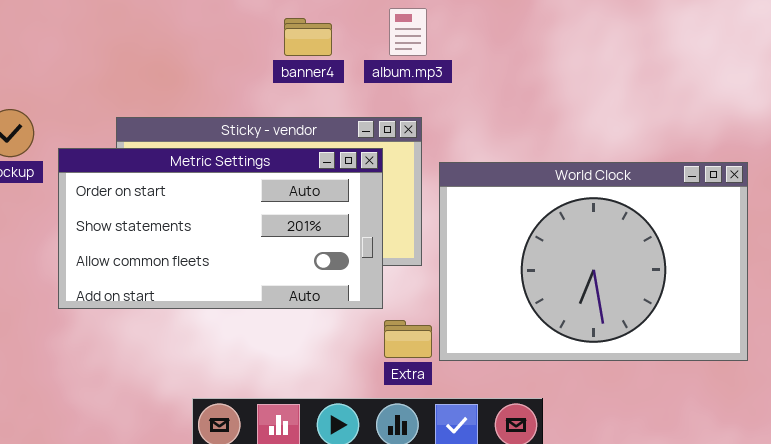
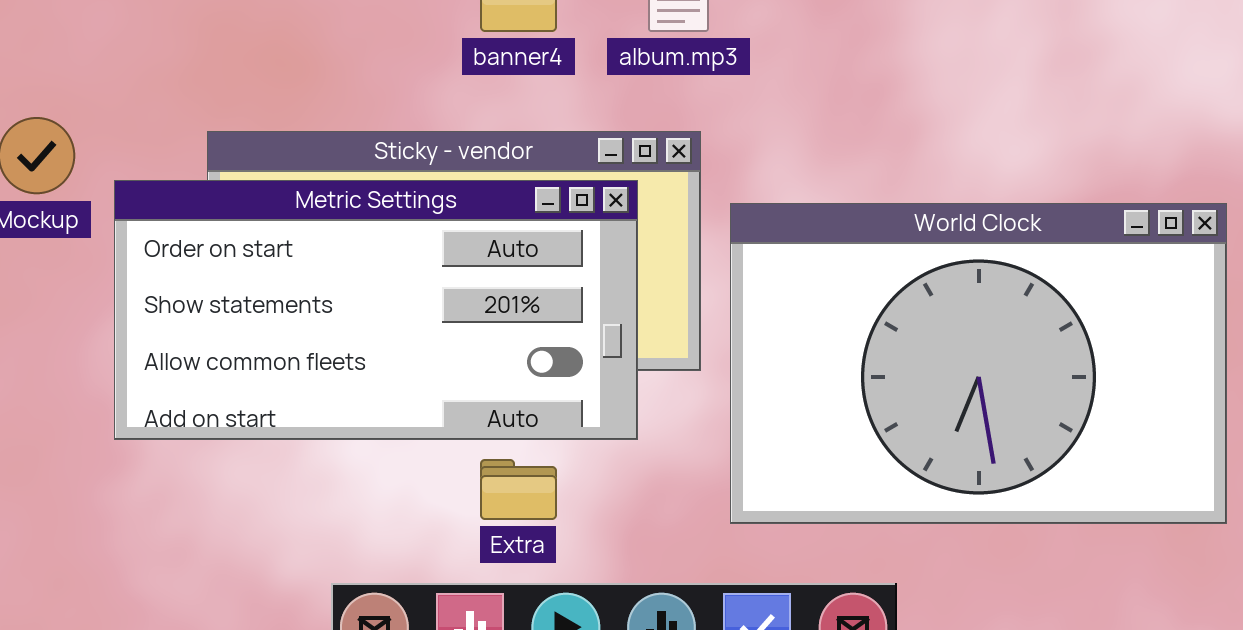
Extra: [384,320,432,358] -> [480,459,557,520], moved

